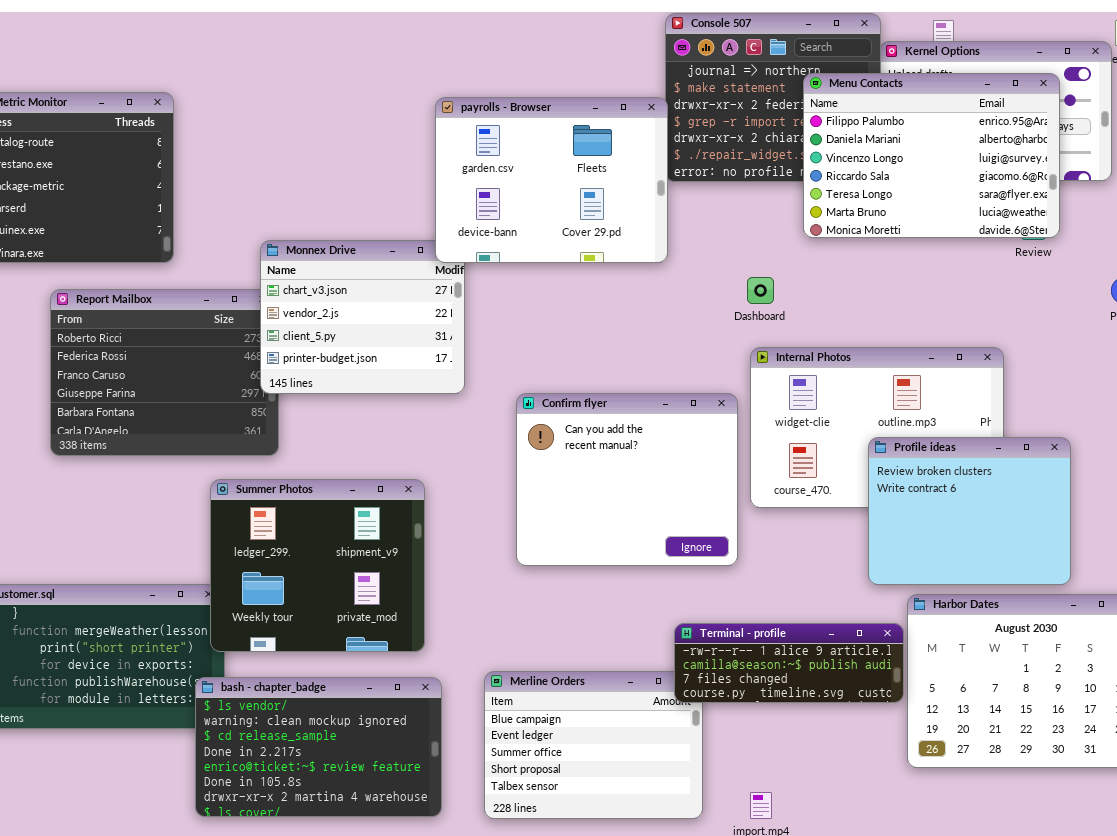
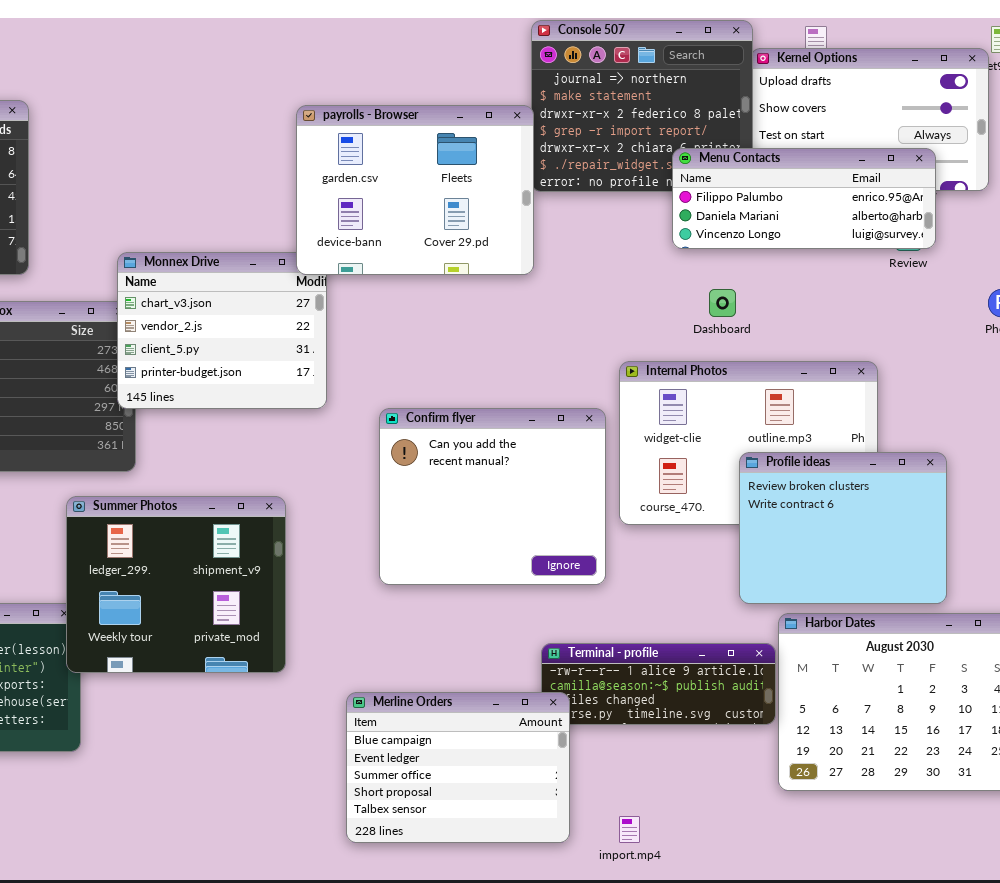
Menu Contacts: [803,73,1060,238] -> [672,148,936,249], resized
Dashboard: [747,277,774,304] -> [709,289,736,317], moved
Merline Orders: [484,671,703,819] -> [346,692,570,843], raised
bash - chapter_badge: [195,677,442,817] -> none, closed

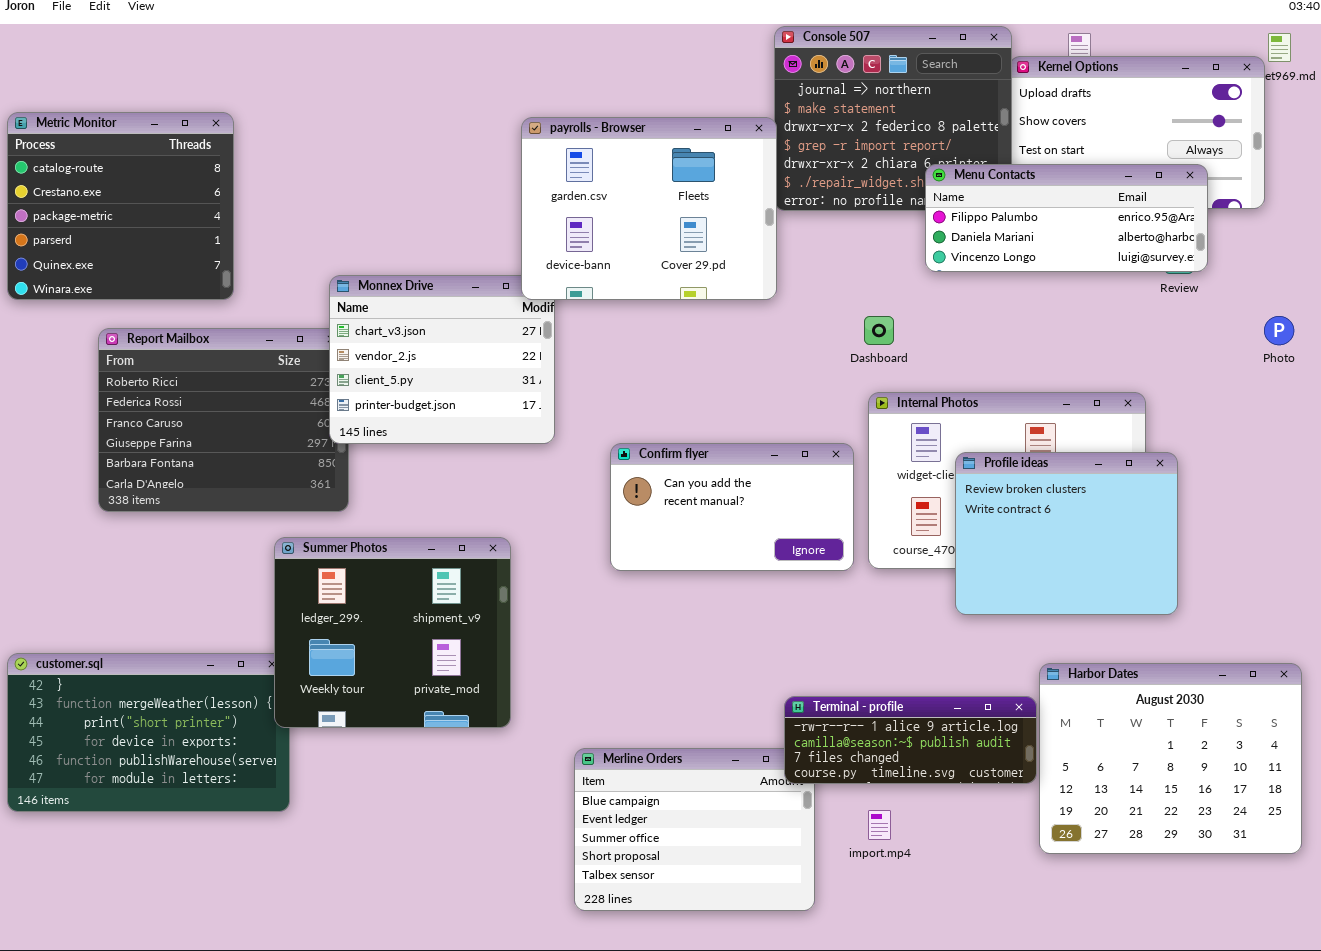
Dashboard: [709,289,736,317] -> [864,316,894,345], moved
Confirm flyer: [379,408,606,585] -> [610,443,854,571], resized
Profile ideas: [739,452,947,604] -> [955,452,1178,615], moved
Terminal - profile: [541,643,776,725] -> [784,696,1037,784], raised
import.mp4: [619,816,640,843] -> [868,810,891,840], moved

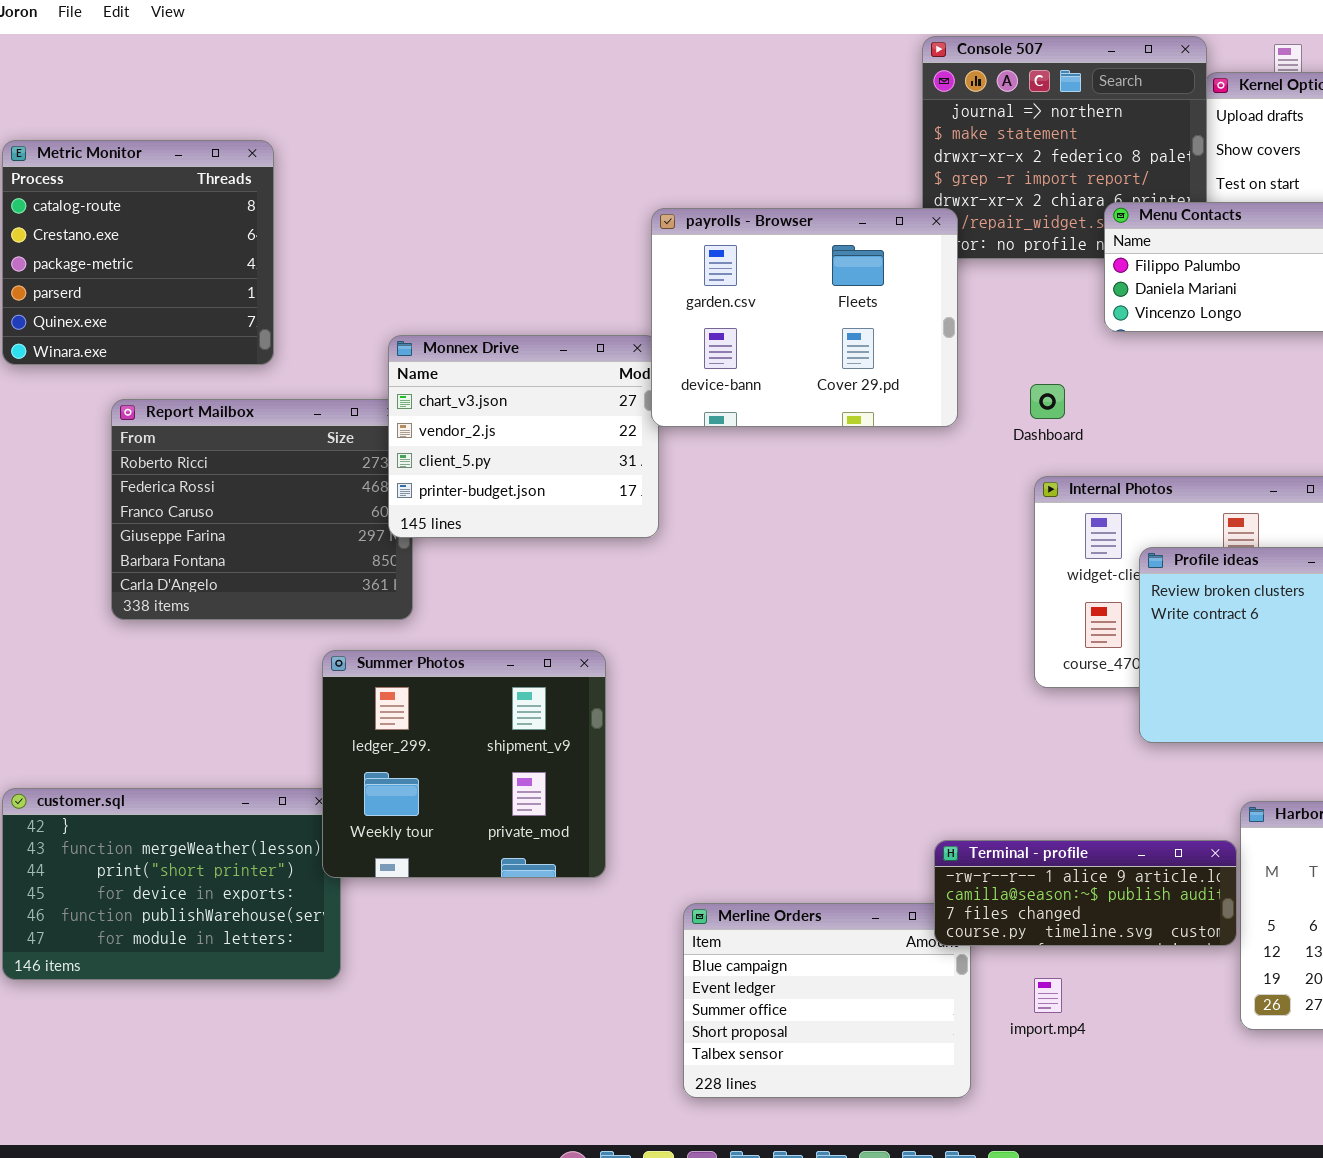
payrolls - Browser: [521,117,777,300] -> [651,208,958,427], moved
Confirm flyer: [610,443,854,571] -> none, closed

